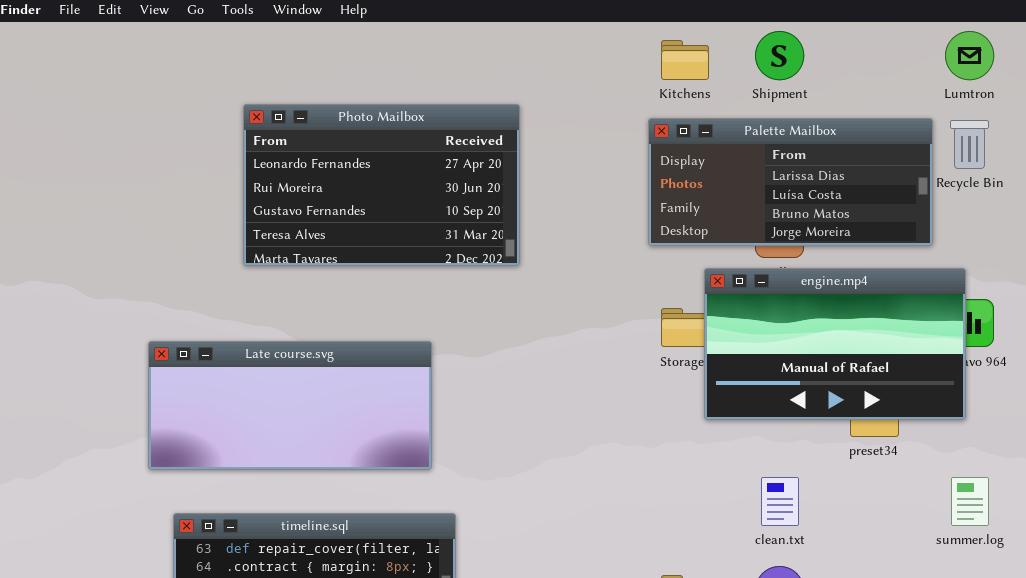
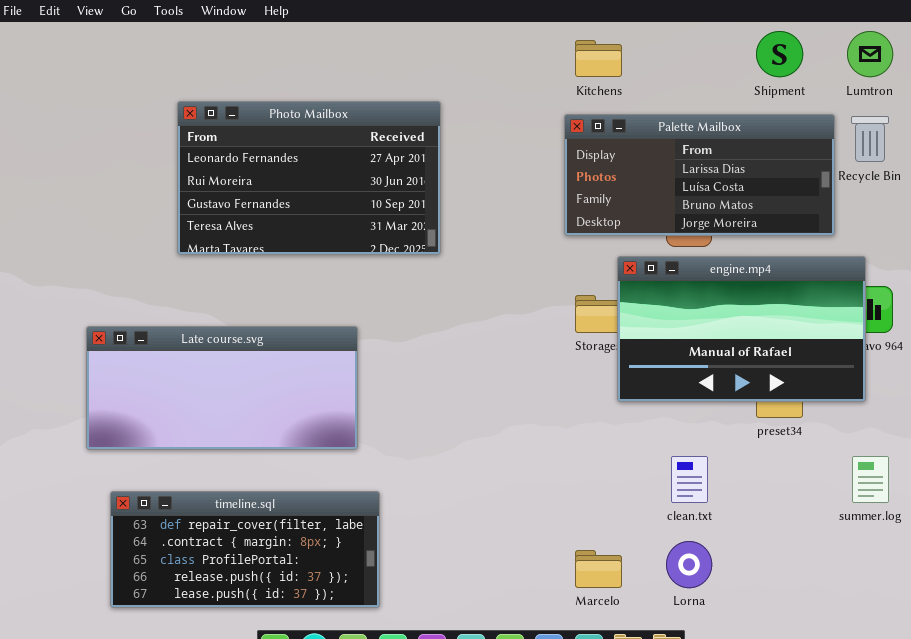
Shipment: [755,31,804,80] -> [756,31,803,77], moved

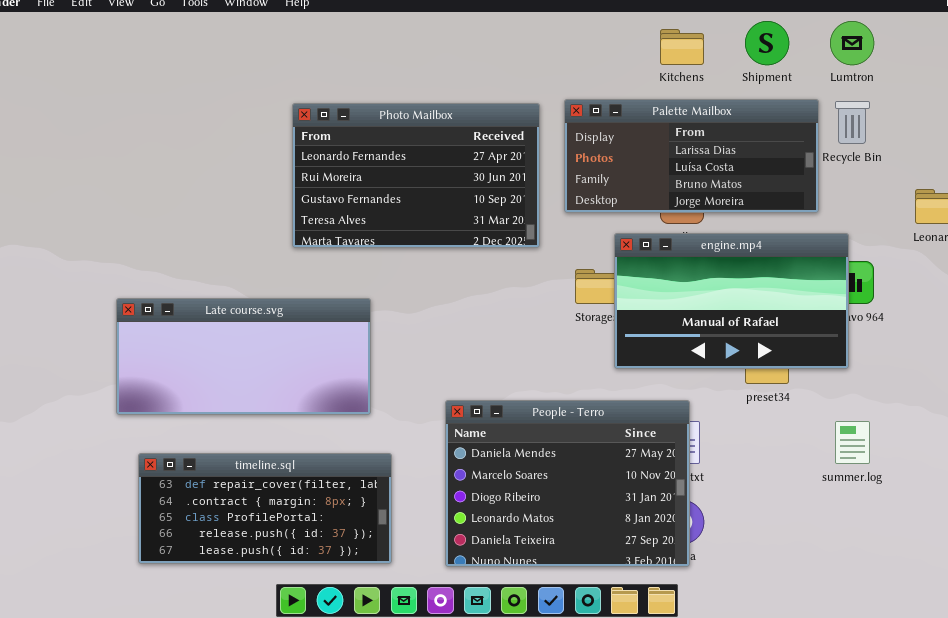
Kitchens: [575,40,622,77] -> [660,29,704,65], moved
Photo Mailbox: [177,101,441,255] -> [292,103,540,248], moved
People - Terro: none -> [445,400,690,567], opened

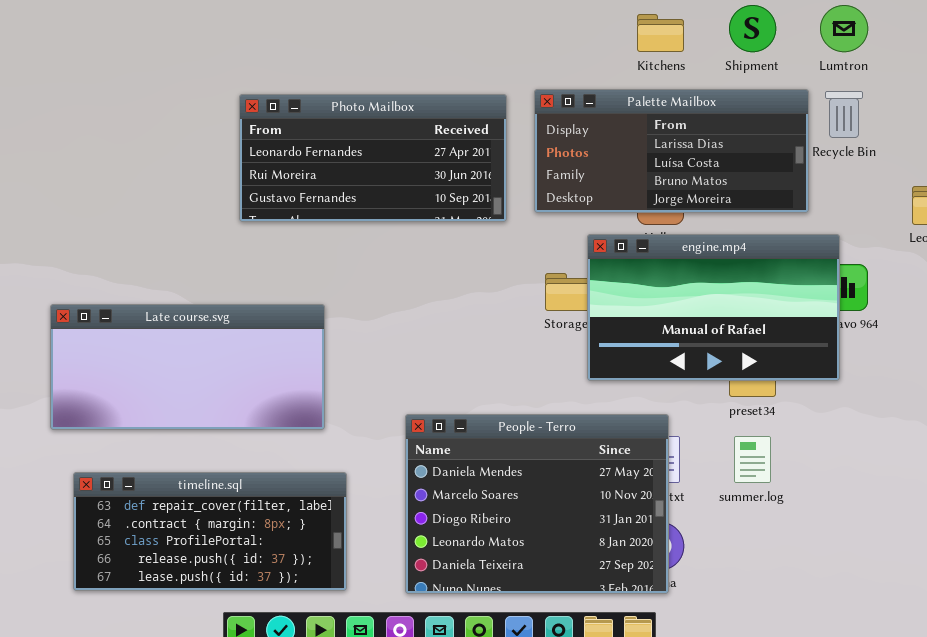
Photo Mailbox: [292,103,540,248] -> [239,94,507,222], resized
summer.log: [835,421,870,464] -> [734,436,771,483], moved

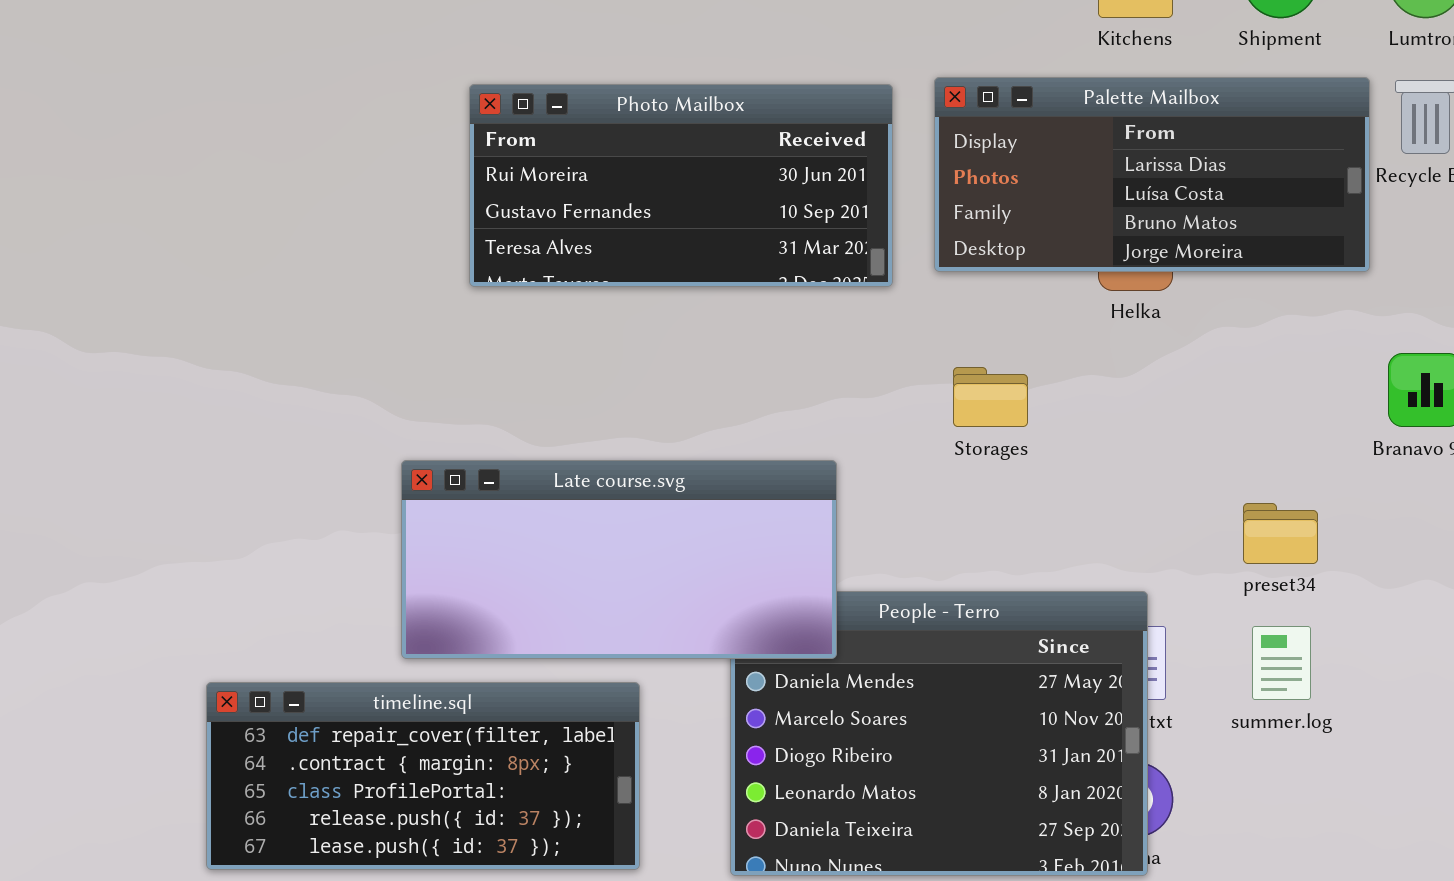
Photo Mailbox: [239,94,507,222] -> [469,84,893,287], scrolled down 1 row
engine.mp4: [587,234,840,381] -> none, closed
Late course.svg: [50,304,325,430] -> [401,460,837,659], moved

